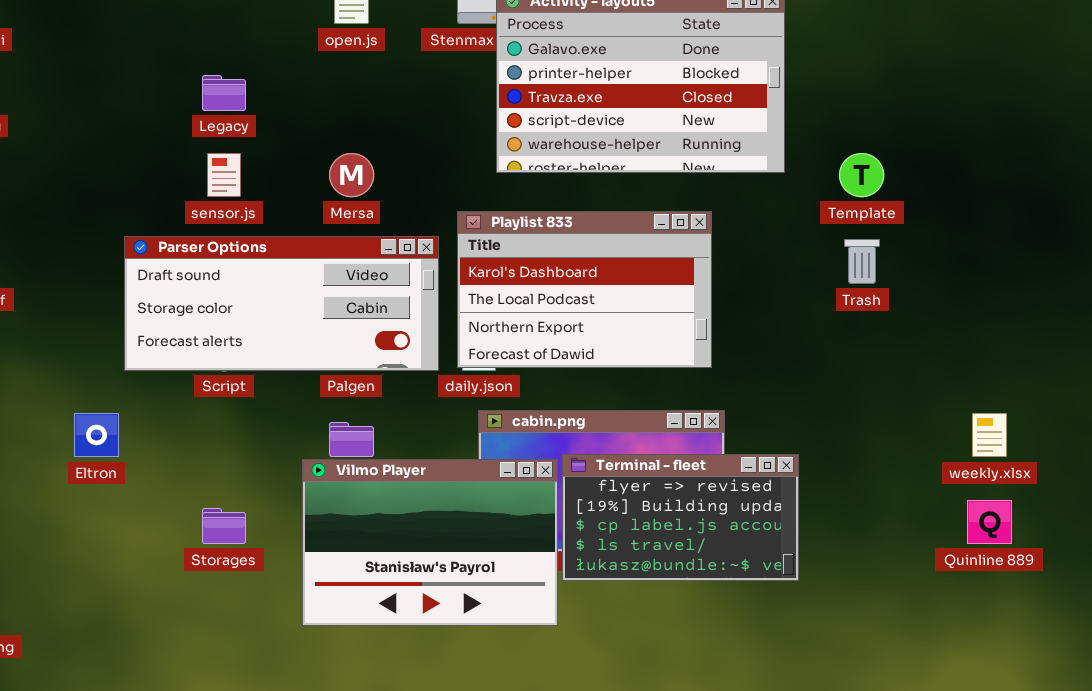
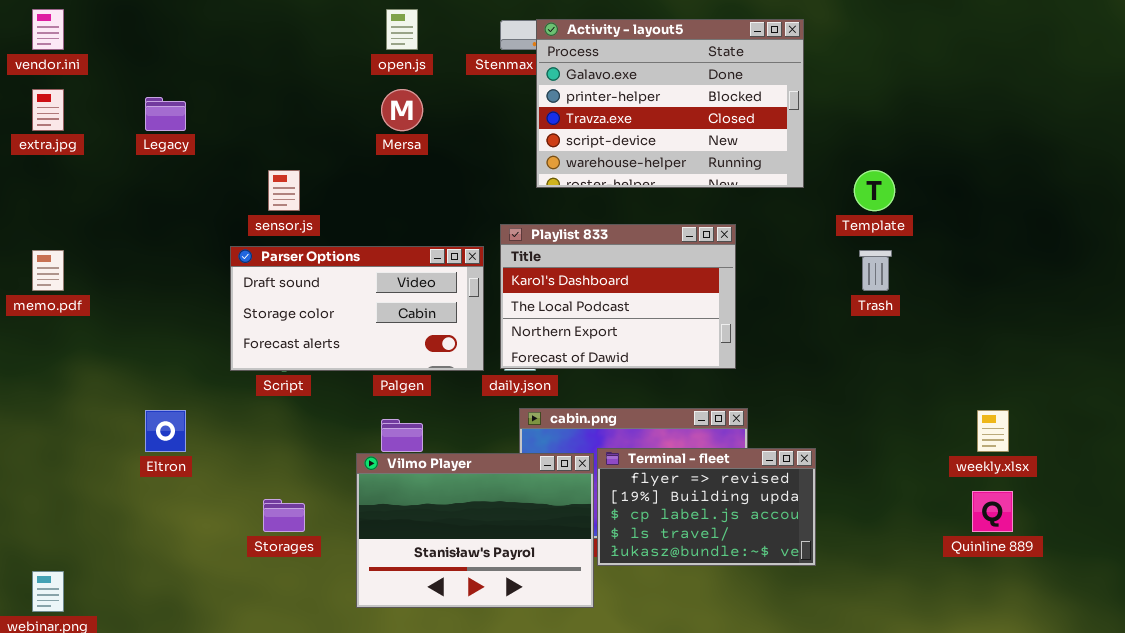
Legacy: [202,75,246,111] -> [145,97,186,131], moved
Mersa: [329,153,374,197] -> [381,89,423,131], moved
Parser Options: [124,236,439,371] -> [230,246,484,371], resized

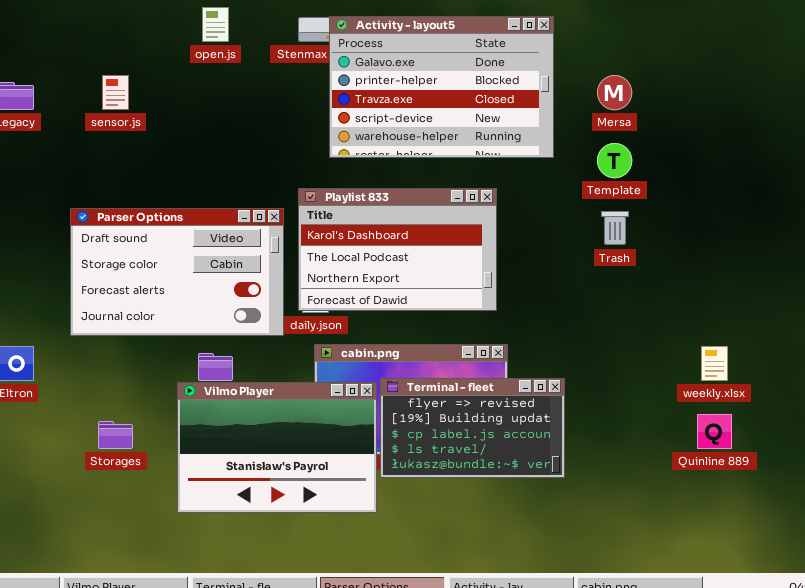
Mersa: [381,89,423,131] -> [597,75,632,110], moved
sensor.js: [268,170,300,211] -> [102,75,129,110], moved
Parser Options: [230,246,484,371] -> [70,208,284,336], resized

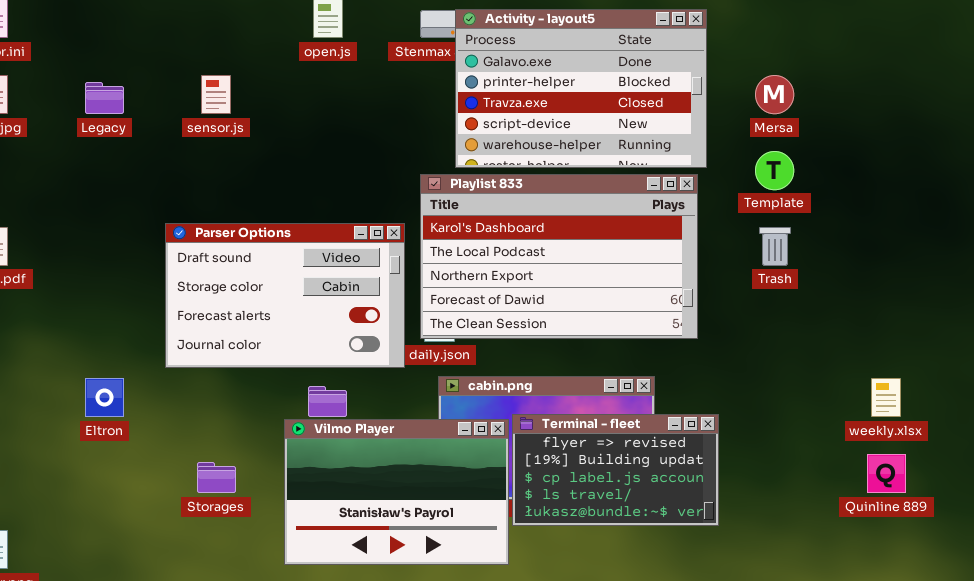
Playlist 833: [298,188,497,311] -> [420,174,698,339], resized

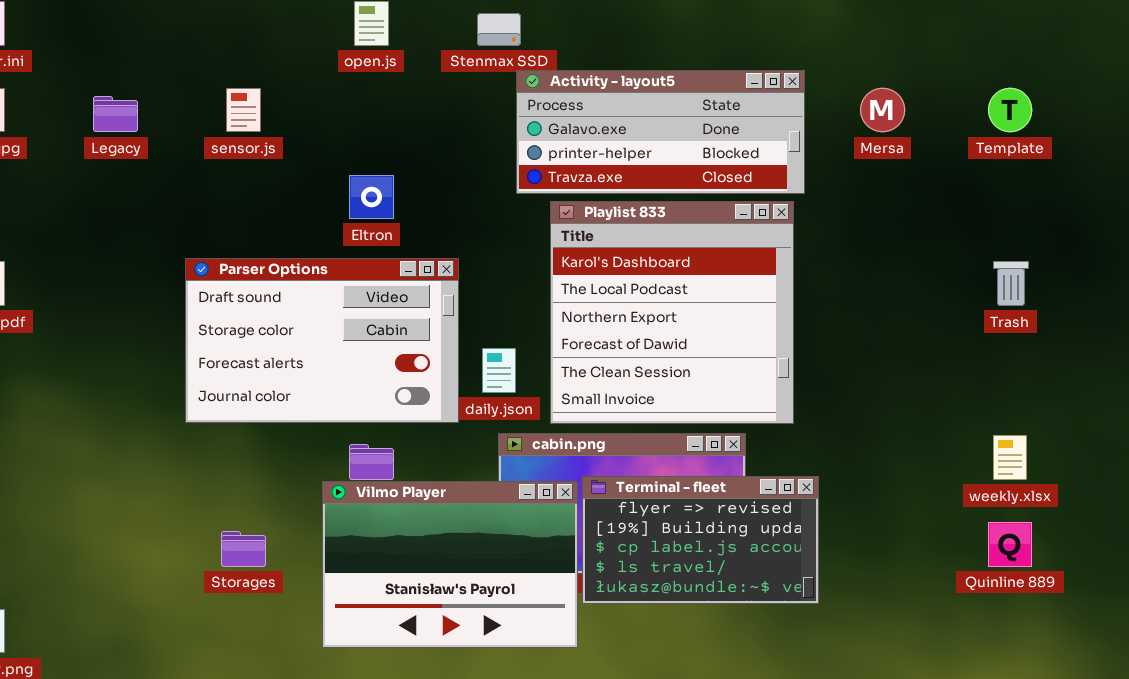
Activity - layout5: [455,9,707,168] -> [516,70,805,194], resized
Template: [755,151,794,190] -> [988,88,1032,132], moved
Playlist 833: [420,174,698,339] -> [550,201,794,424], resized
Trash: [759,227,791,266] -> [993,261,1029,306], moved
Eltron: [85,378,124,417] -> [349,175,394,219], moved

